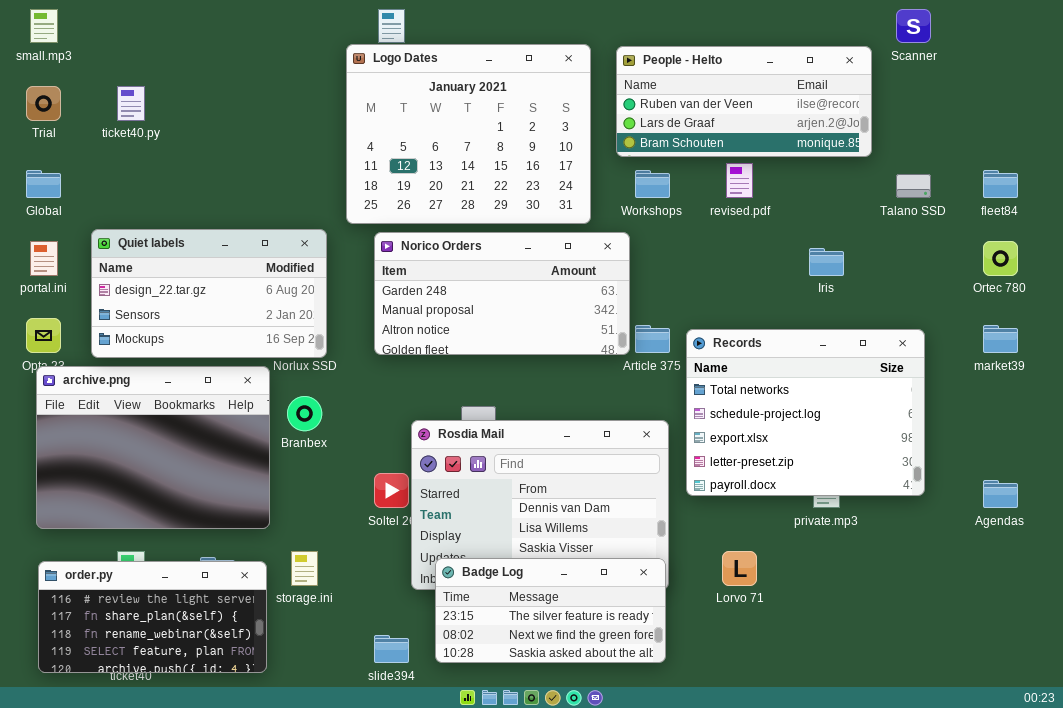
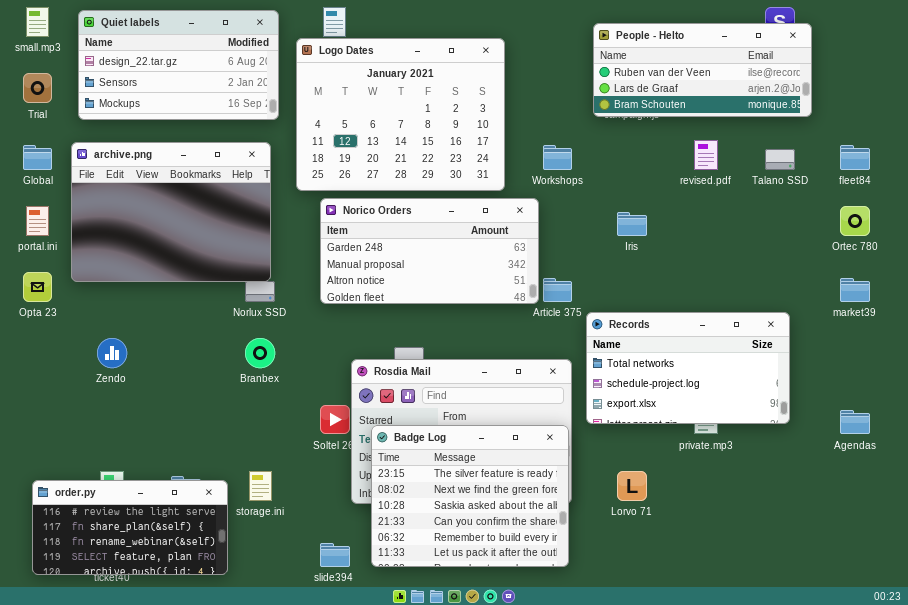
People - Helto: [616,46,872,157] -> [593,23,812,117], moved
revised.pdf: [726,163,753,198] -> [694,140,718,170], moved
Quiet labels: [91,229,327,358] -> [78,10,279,120], moved
Iris: [809,248,844,276] -> [617,212,647,236], moved
Records: [686,329,925,496] -> [586,312,790,424], resized
archive.png: [36,366,270,529] -> [71,142,271,282], moved
Badge Log: [435,558,666,663] -> [371,425,569,567], resized

